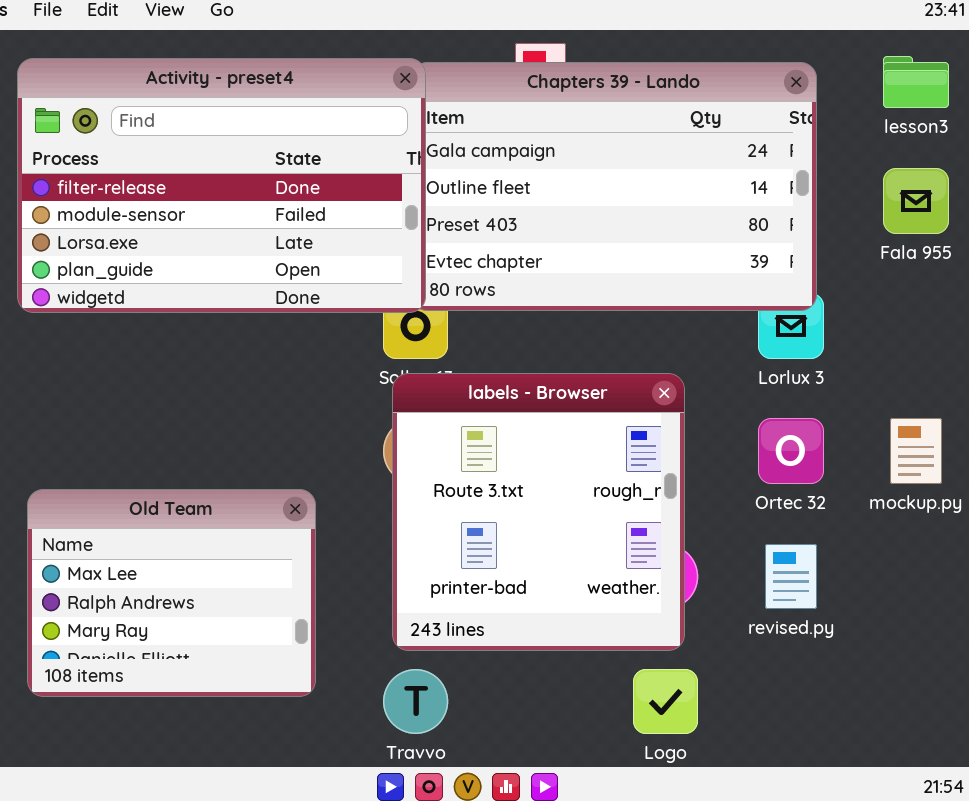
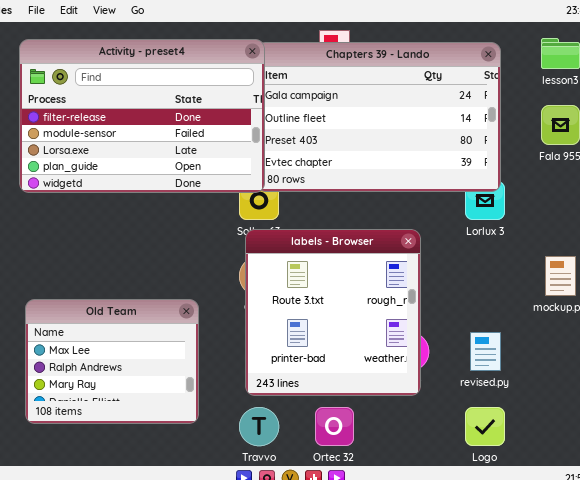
Ortec 32: [758,418,824,484] -> [315,407,354,446], moved
Logo: [633,669,698,734] -> [465,407,505,446], moved

